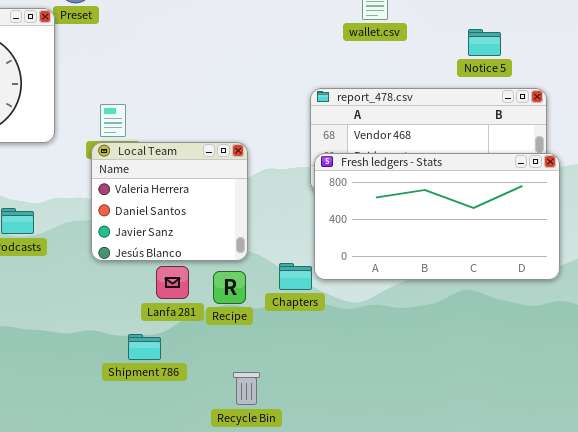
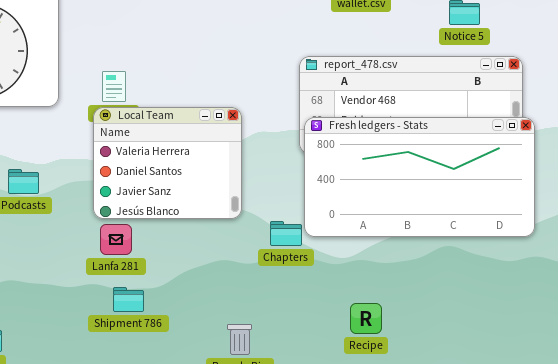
Lanfa 281: [156,266,189,299] -> [100,224,132,255], moved
Recipe: [213,271,246,304] -> [350,303,382,334], moved
Shipment 786: [128,334,161,360] -> [113,287,144,312], moved

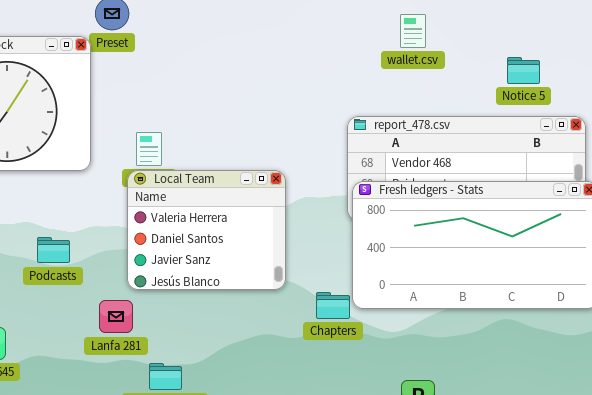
Lanfa 281: [100,224,132,255] -> [99,300,133,333], moved

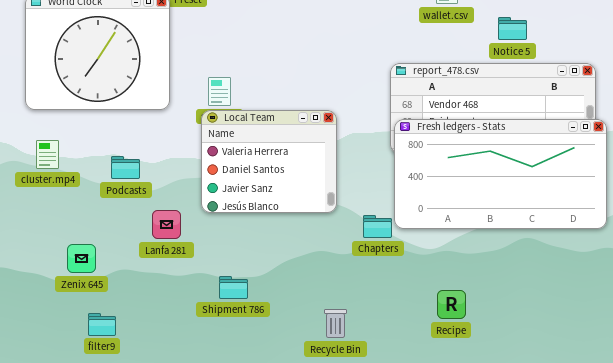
Notice 5: [507,57,540,84] -> [498,17,527,40], moved
Podcasts: [37,237,70,263] -> [111,156,140,179], moved
Lanfa 281: [99,300,133,333] -> [152,210,181,239], moved

